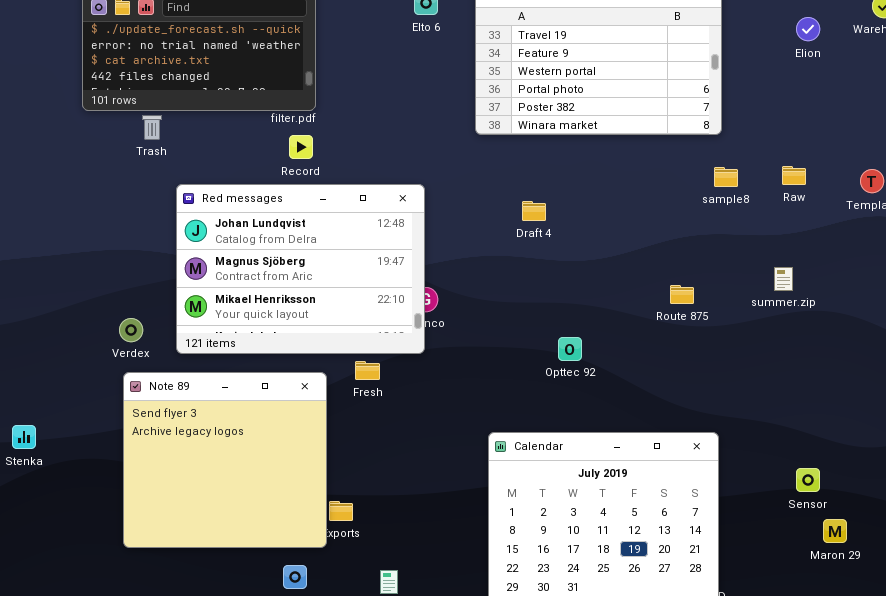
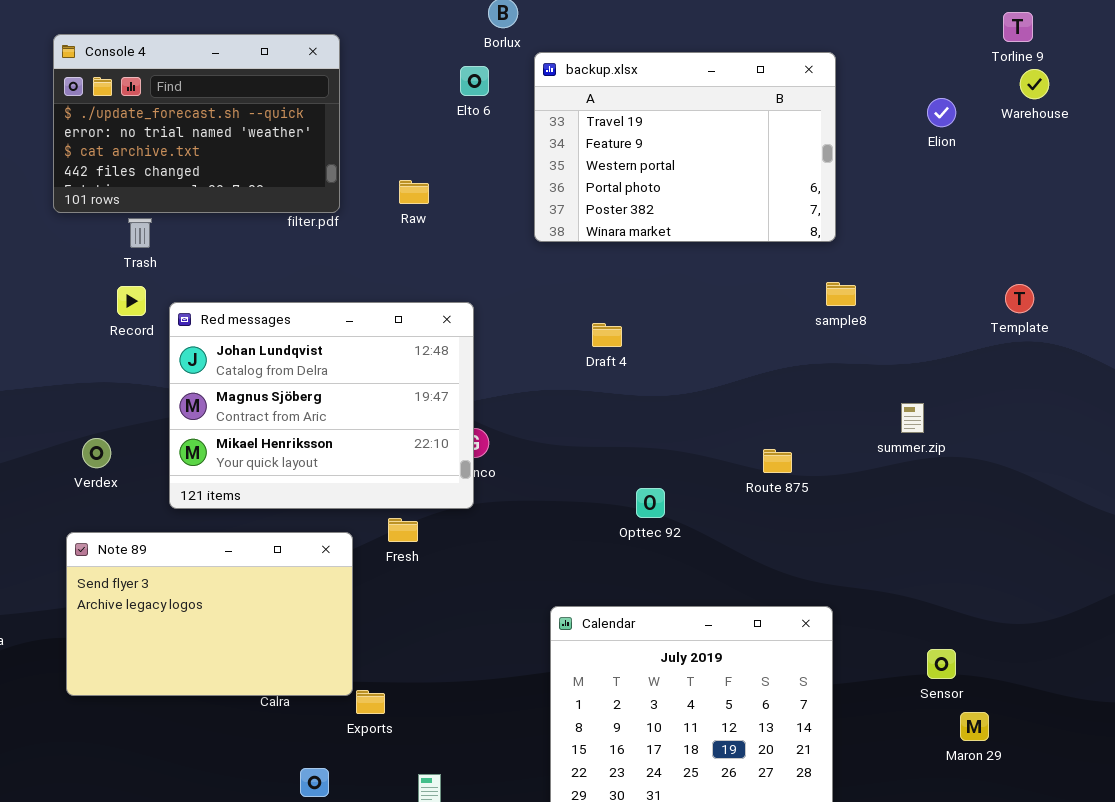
Record: [289,135,313,159] -> [117,286,146,316], moved
Raw: [782,166,806,185] -> [399,180,429,204], moved
Route 875: [670,285,694,304] -> [763,449,792,473], moved
Verdex: [119,318,143,342] -> [82,438,111,468], moved
Note 89: [123,372,327,548] -> [66,532,353,696], resized

